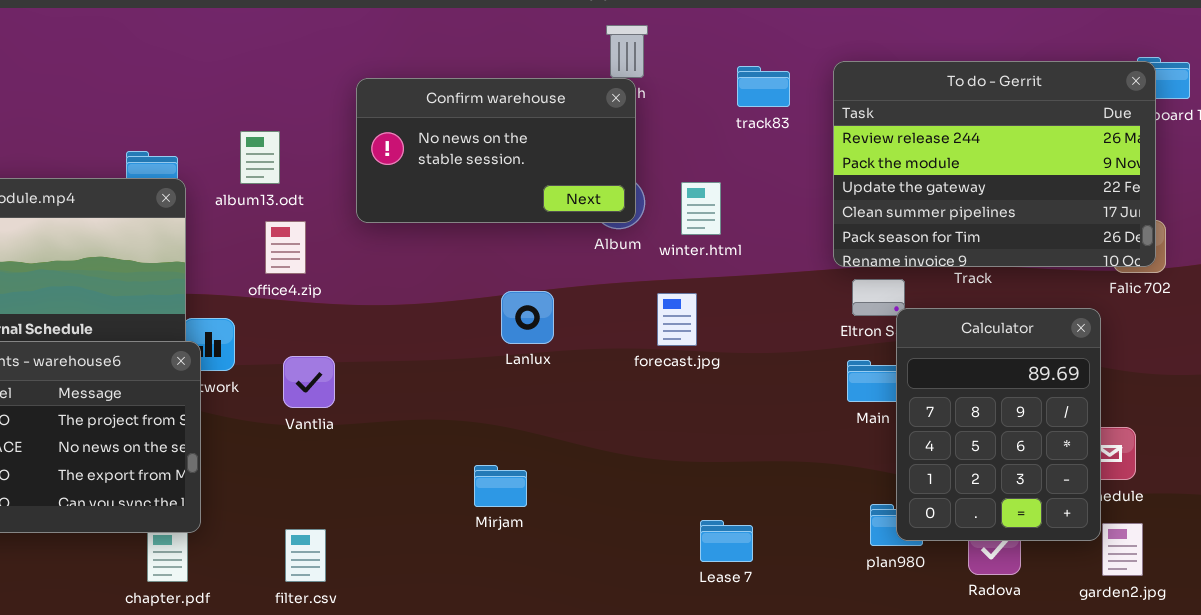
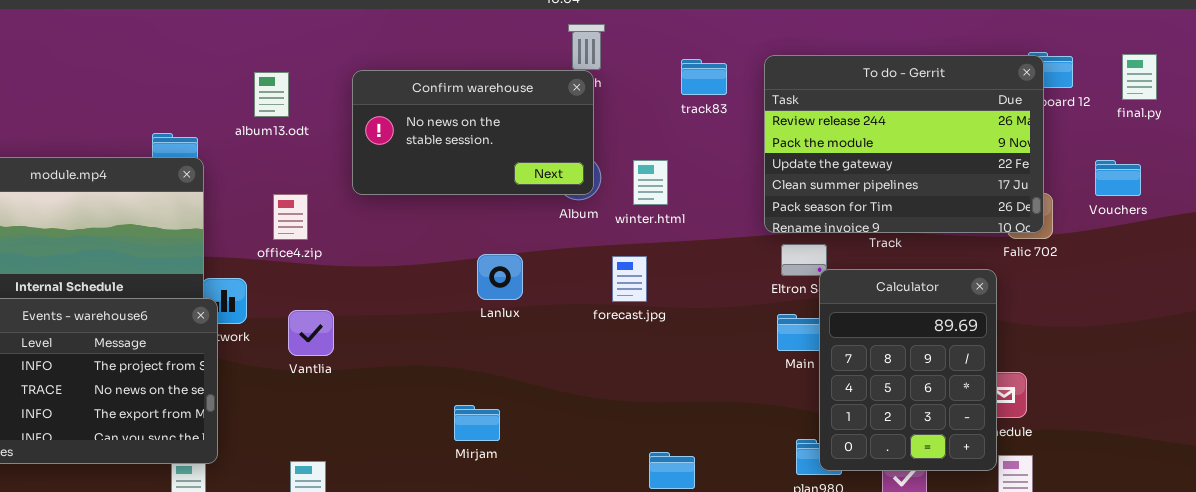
album13.odt: [240,131,280,184] -> [254,72,289,117], moved

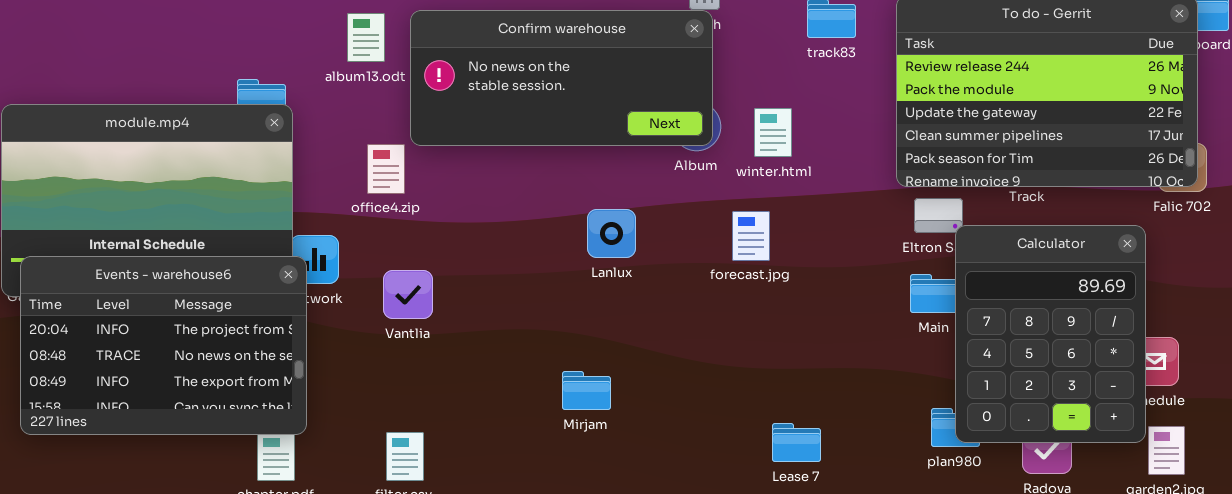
Confirm warehouse: [352,70,594,195] -> [410,10,713,146], resized

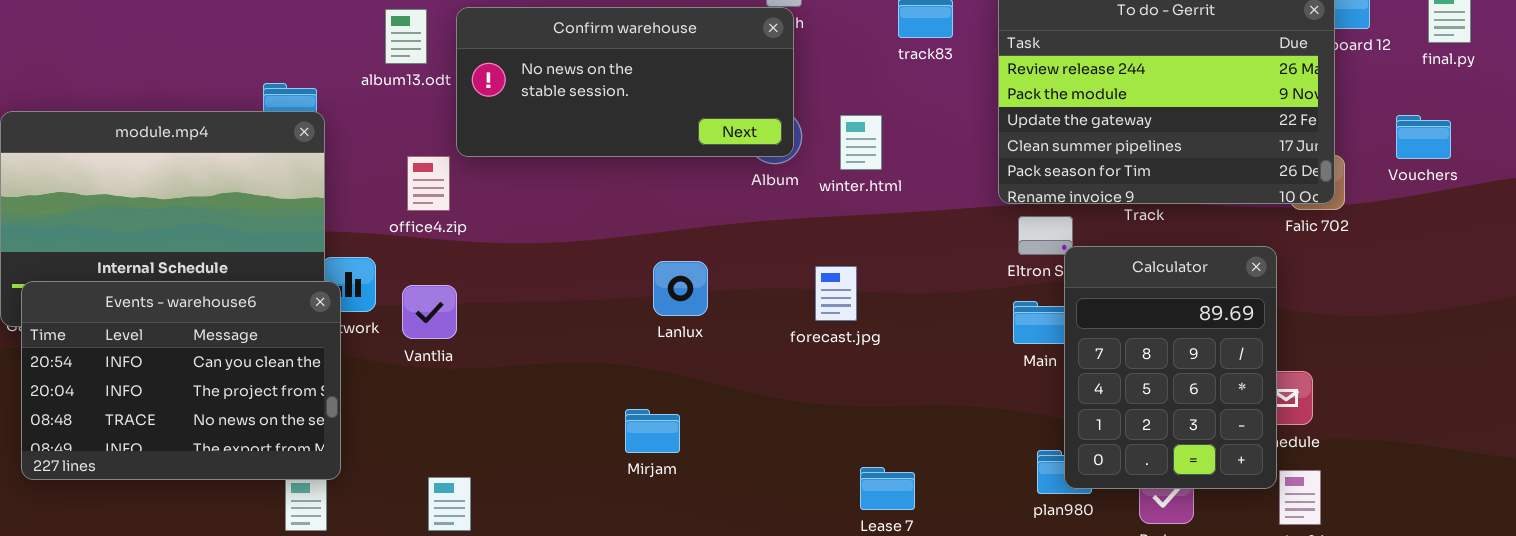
Lanlux: [587,209,636,258] -> [653,261,708,316], moved
forecast.jpg: [732,211,770,261] -> [815,266,857,321], moved
Events - warehouse6: [20,256,307,435] -> [21,281,341,480], scrolled up 1 row
Vantlia: [383,270,433,319] -> [402,285,457,339], moved

